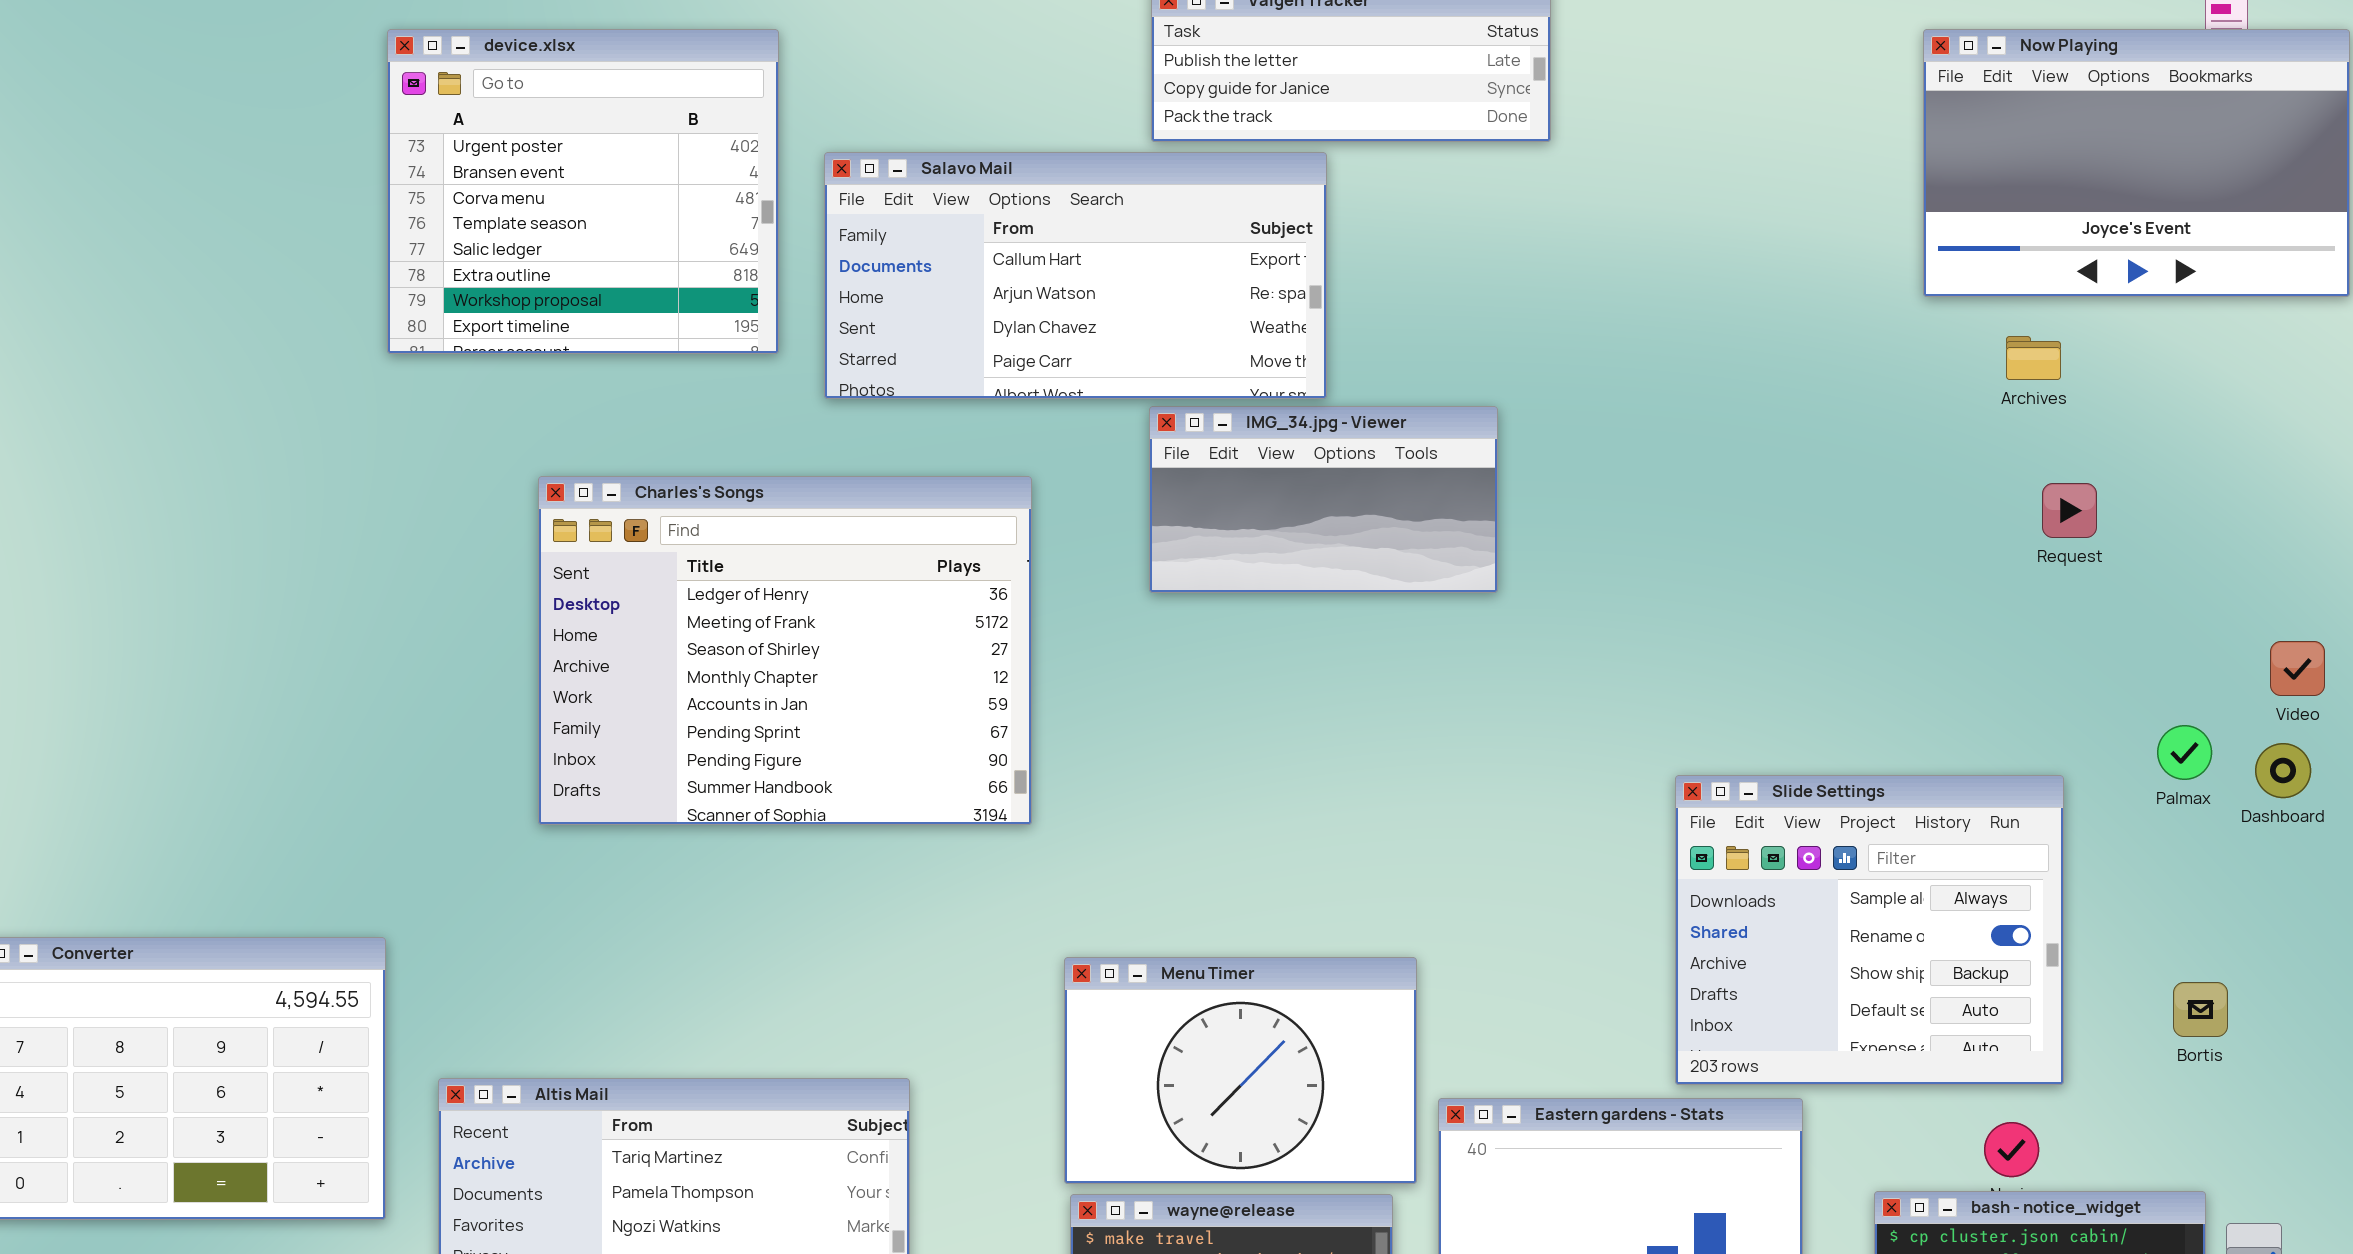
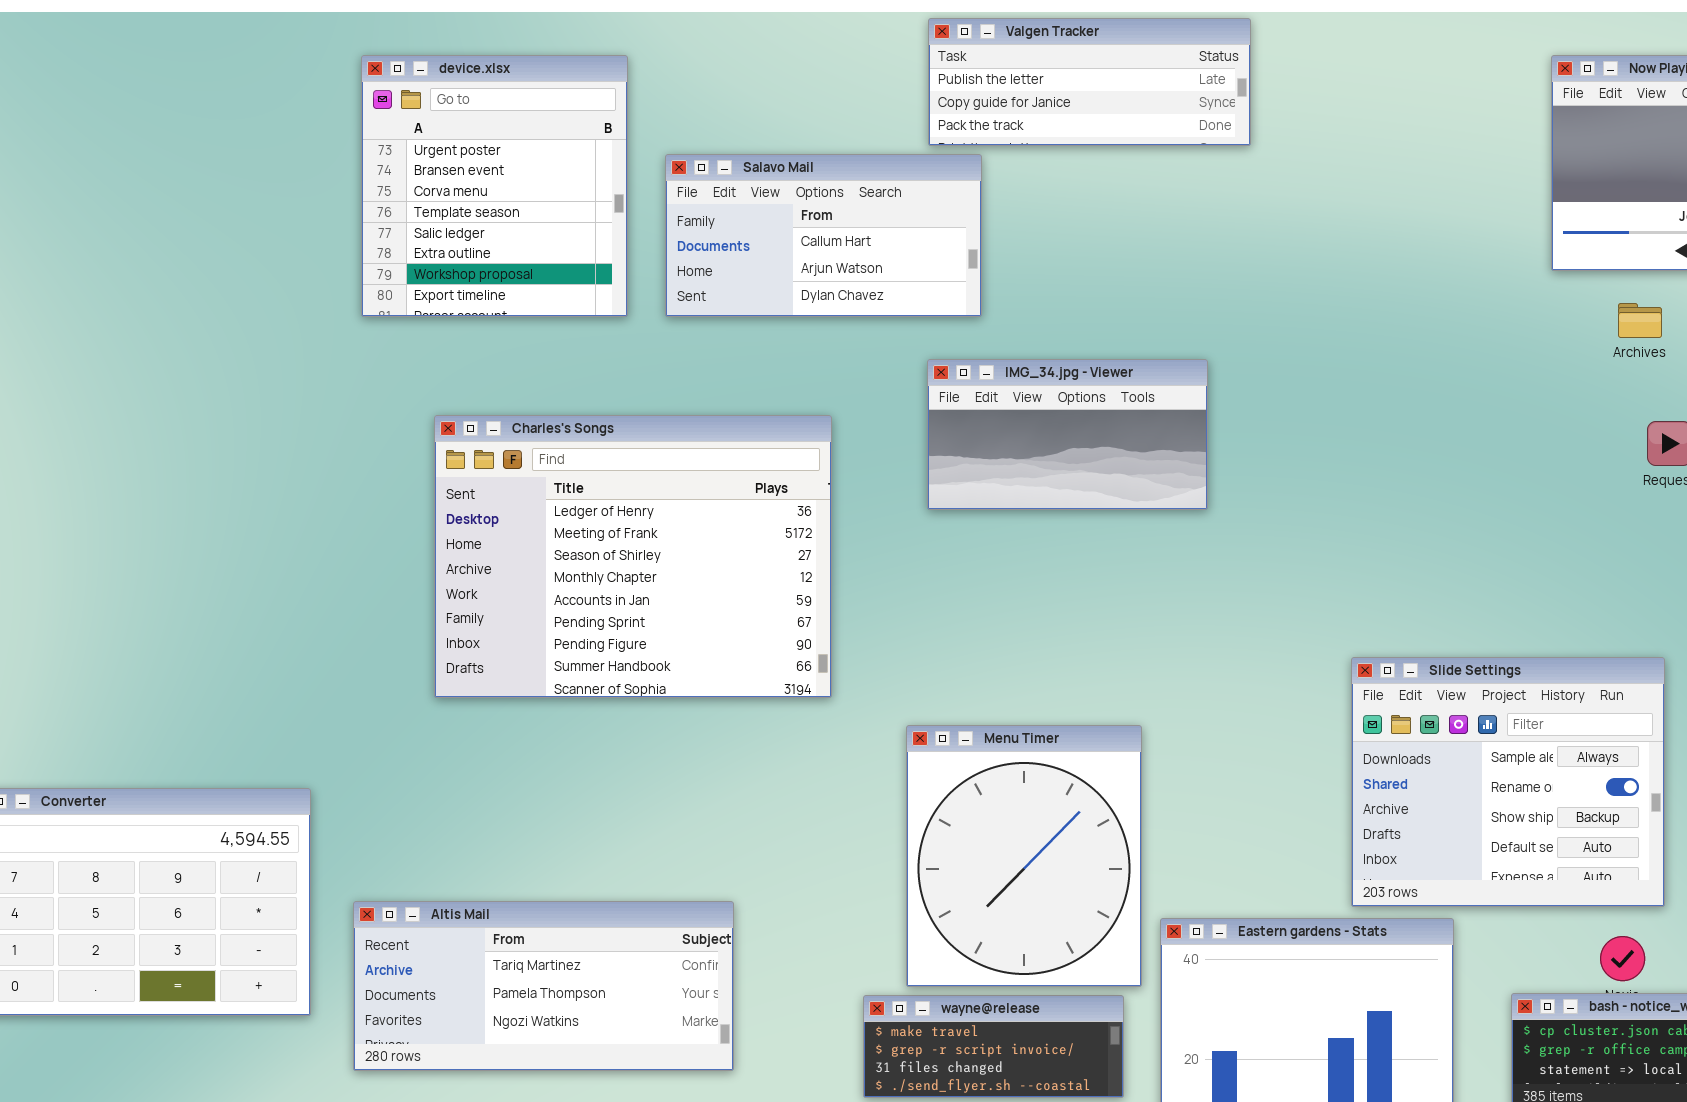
device.xlsx: [387,29,779,354] -> [361,55,628,317], resized
Salavo Mail: [824,152,1327,399] -> [665,154,982,317], resized
Menu Timer: [1064,957,1417,1184] -> [906,725,1142,987], resized

